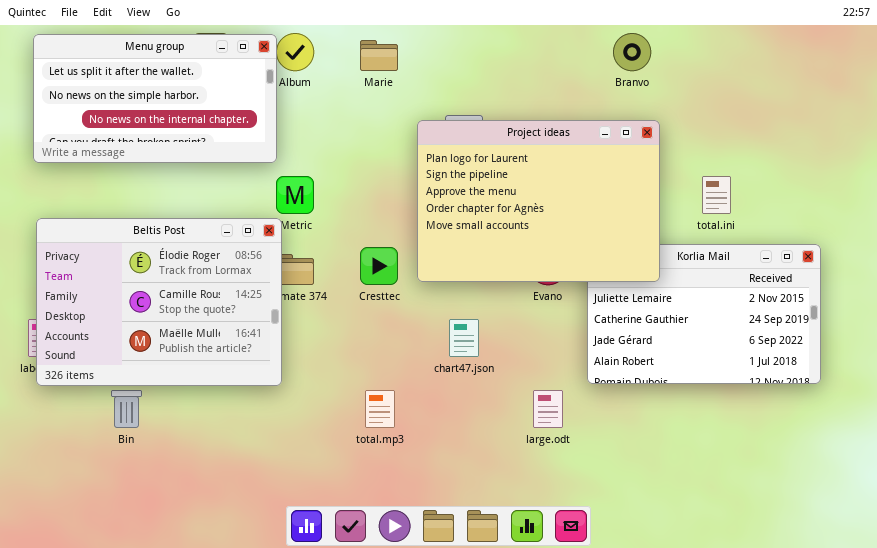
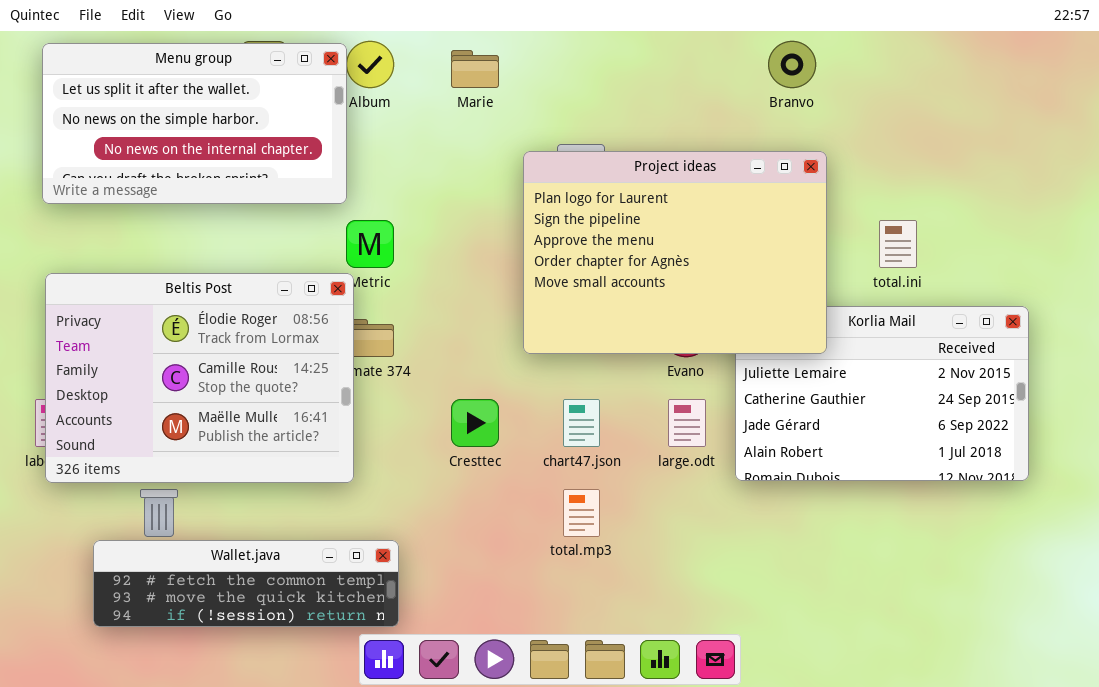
Cresttec: [360,247,398,285] -> [451,399,499,447], moved
total.mp3: [365,390,395,428] -> [563,489,600,537], moved
large.odt: [533,390,563,428] -> [668,399,706,447], moved
Wallet.java: none -> [93,540,399,627], opened

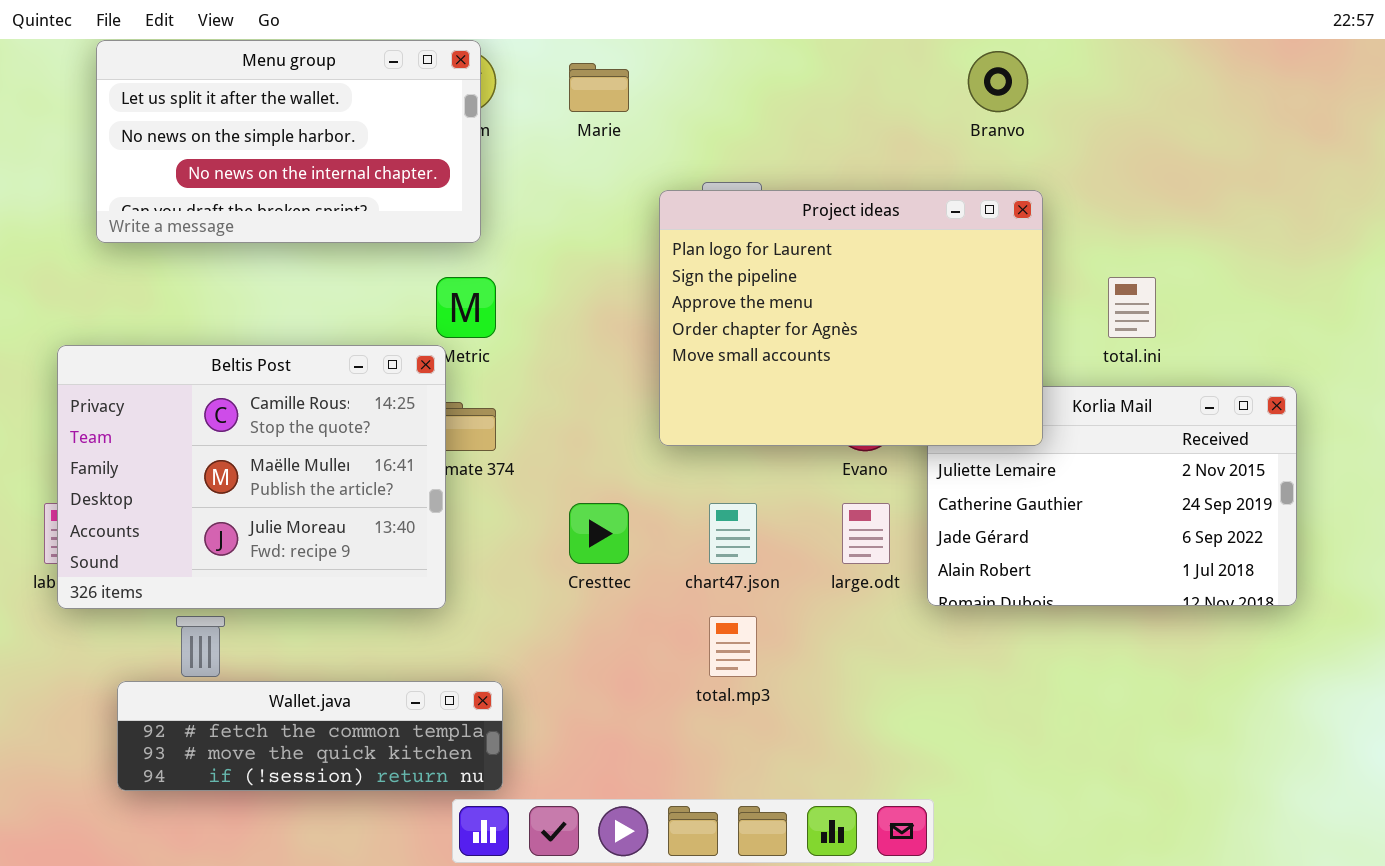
Menu group: [42,43,347,204] -> [96,40,481,243], moved
Beltis Post: [45,273,354,483] -> [57,345,446,609], scrolled down 1 row

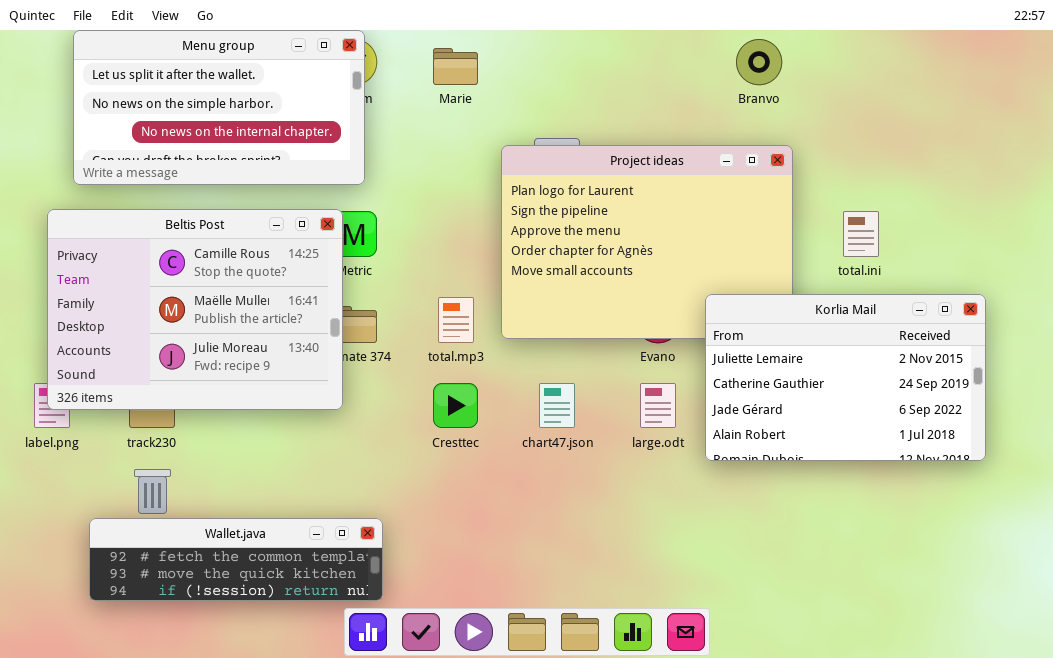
Beltis Post: [57,345,446,609] -> [47,209,343,410], moved
Korlia Mail: [927,386,1297,606] -> [705,294,986,461], raised
total.mp3: [709,616,757,677] -> [438,297,474,343], moved

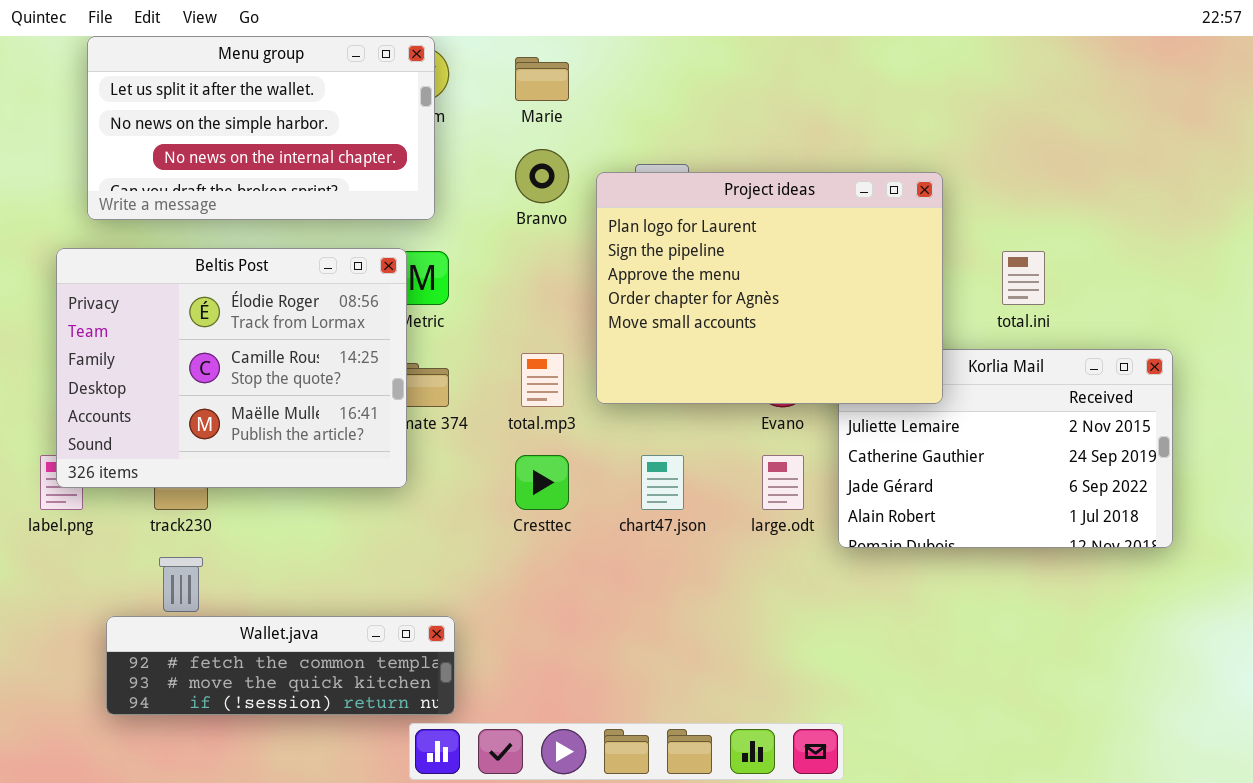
Branvo: [736,39,782,85] -> [515,149,569,203], moved
Project ideas: [501,145,793,339] -> [596,172,943,404], raised
Beltis Post: [47,209,343,410] -> [56,248,407,488], scrolled up 1 row

